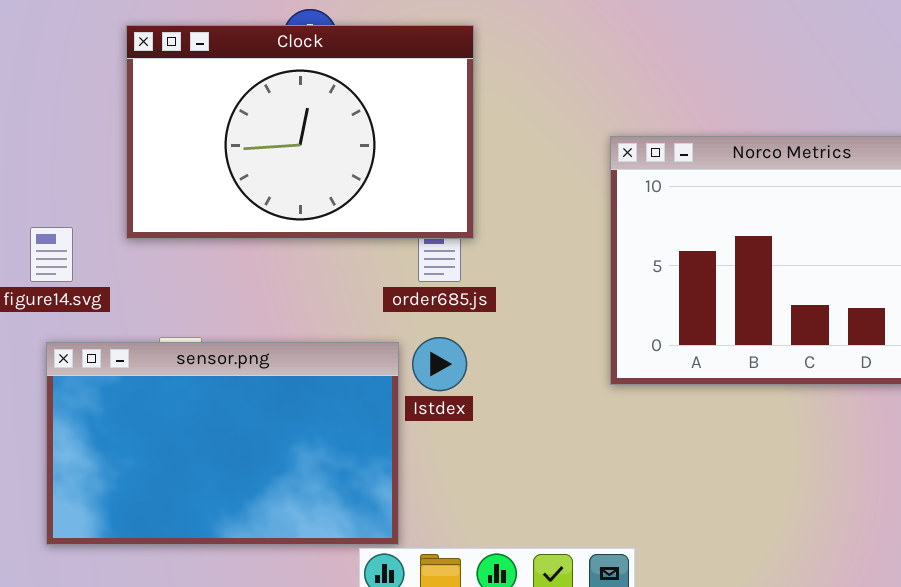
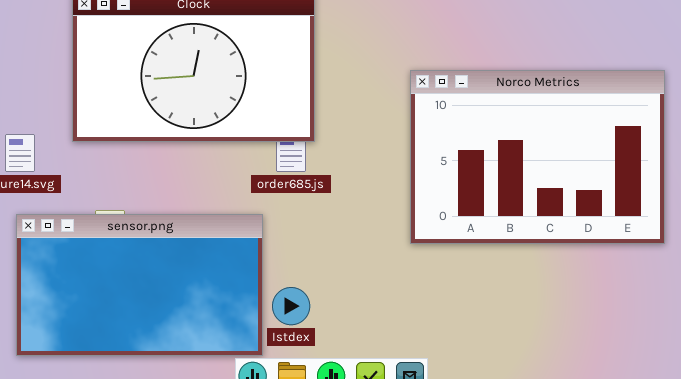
Istdex: [412,337,467,391] -> [272,287,310,325], moved

